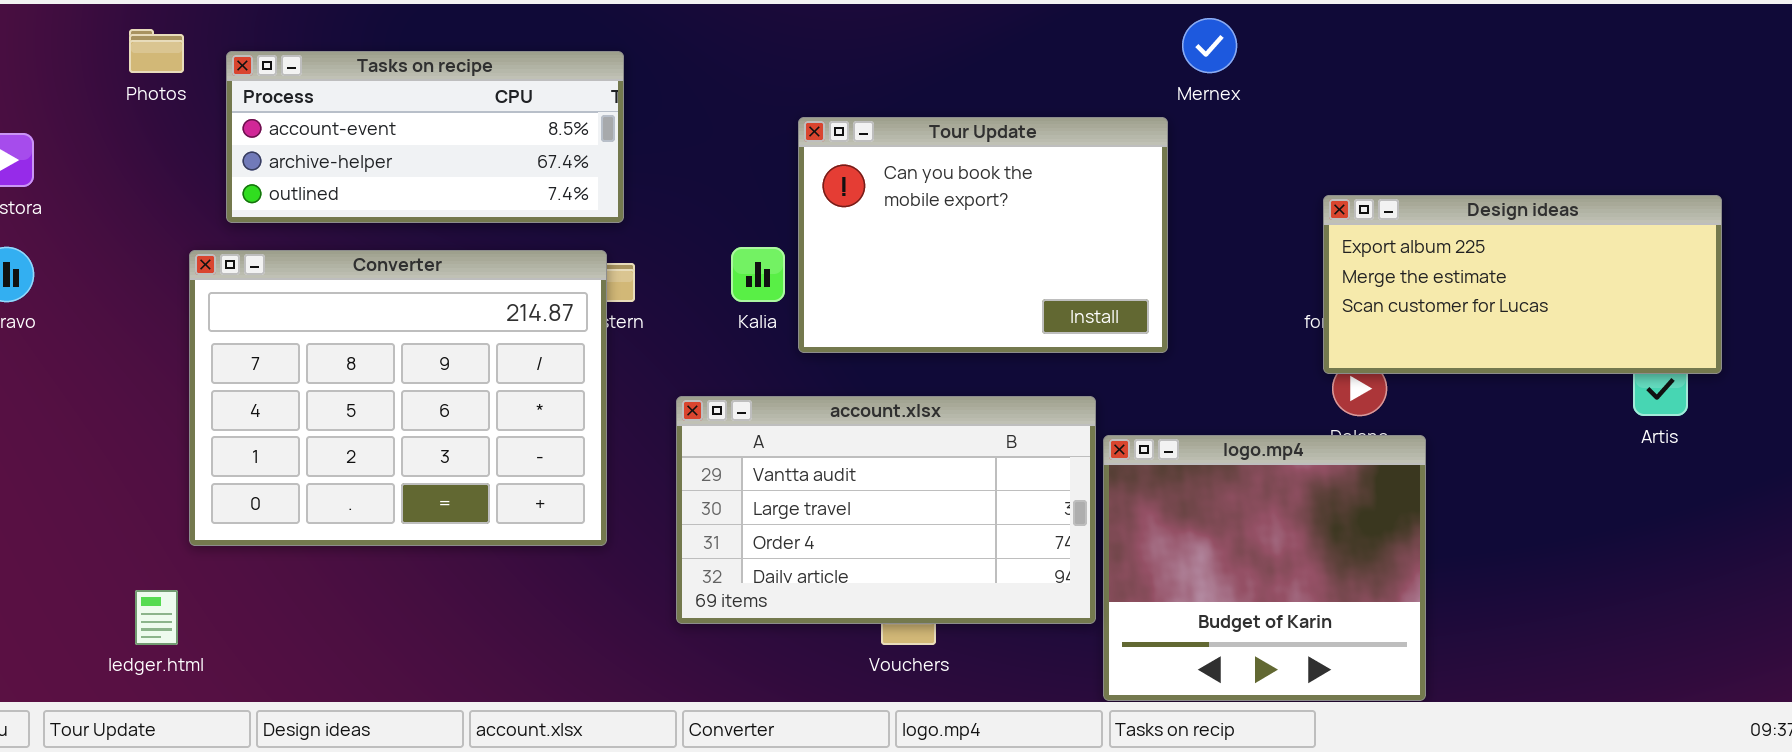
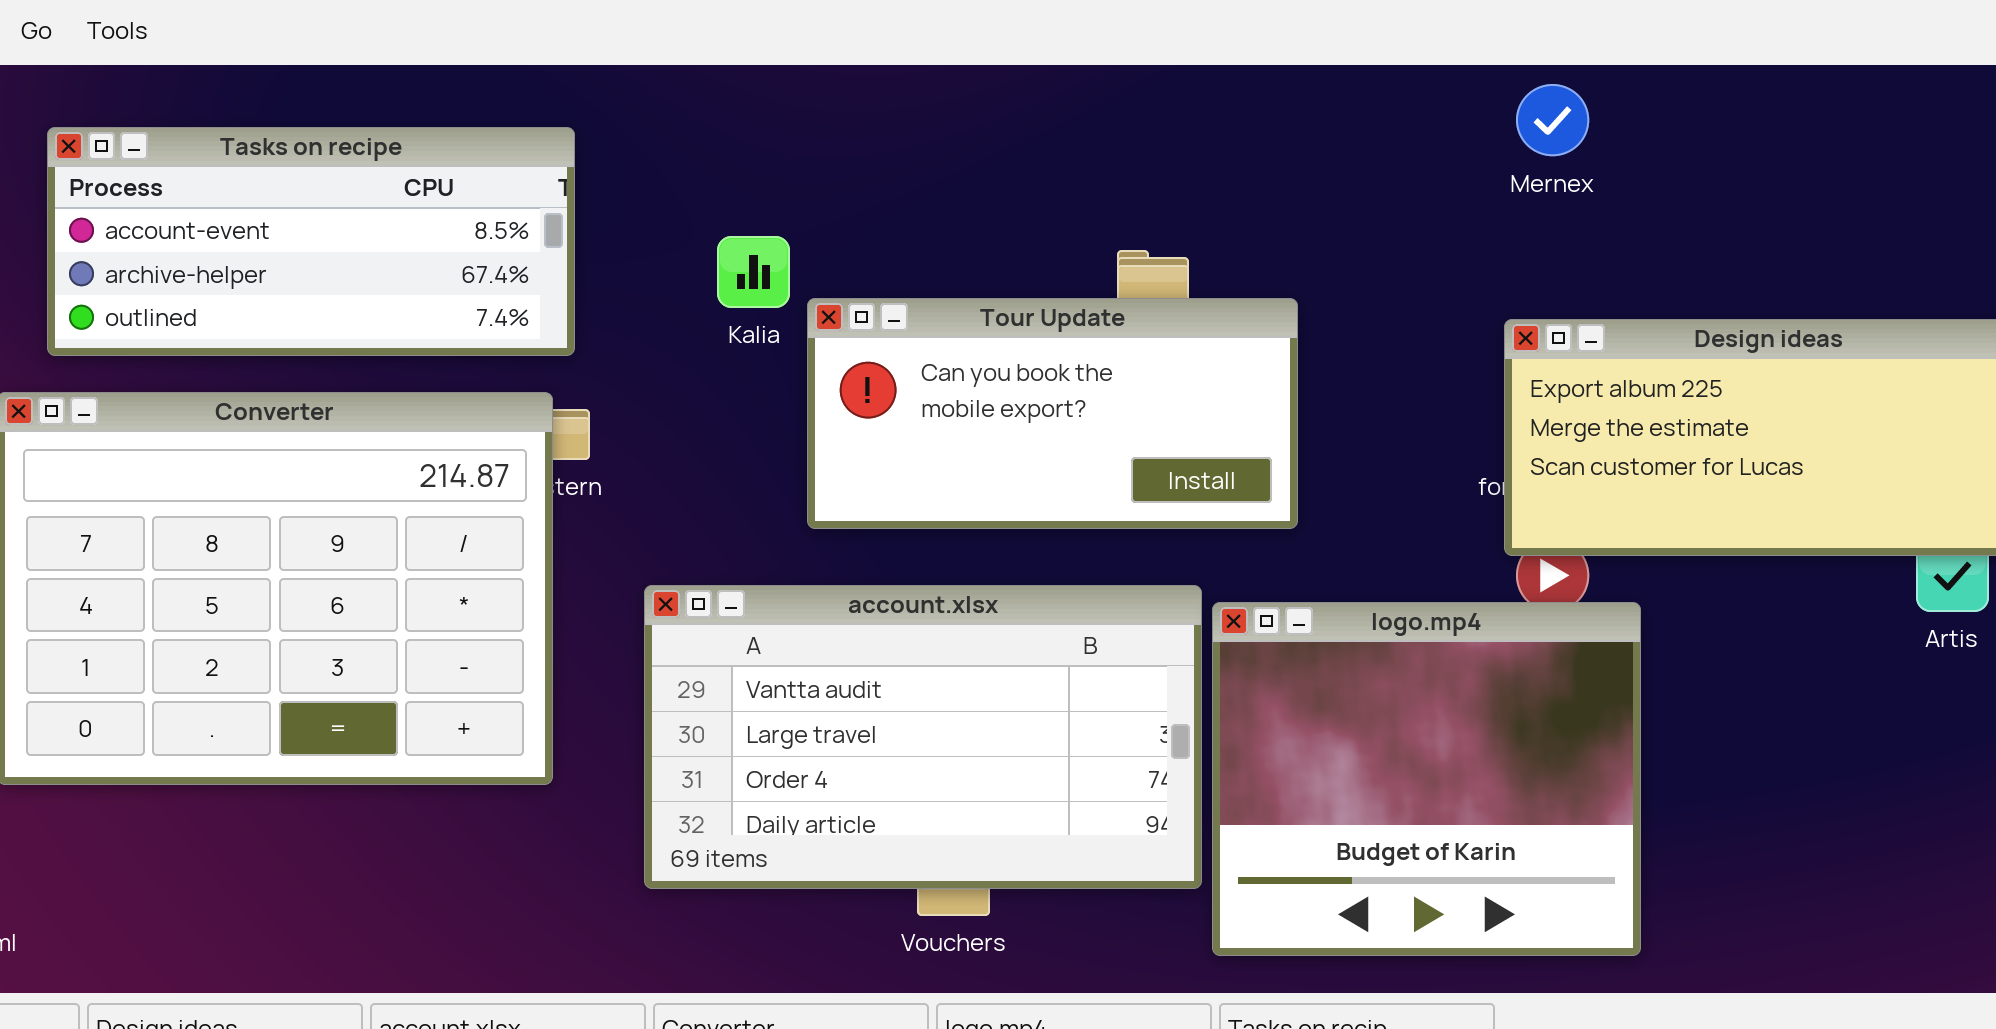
Mernex: [1182,18,1237,73] -> [1516,84,1589,156], moved
Tour Update: [798,117,1168,353] -> [807,298,1298,529], resized
Kalia: [731,247,785,302] -> [717,236,790,308], moved
logo.mp4: [1103,435,1426,701] -> [1212,602,1641,956], moved

